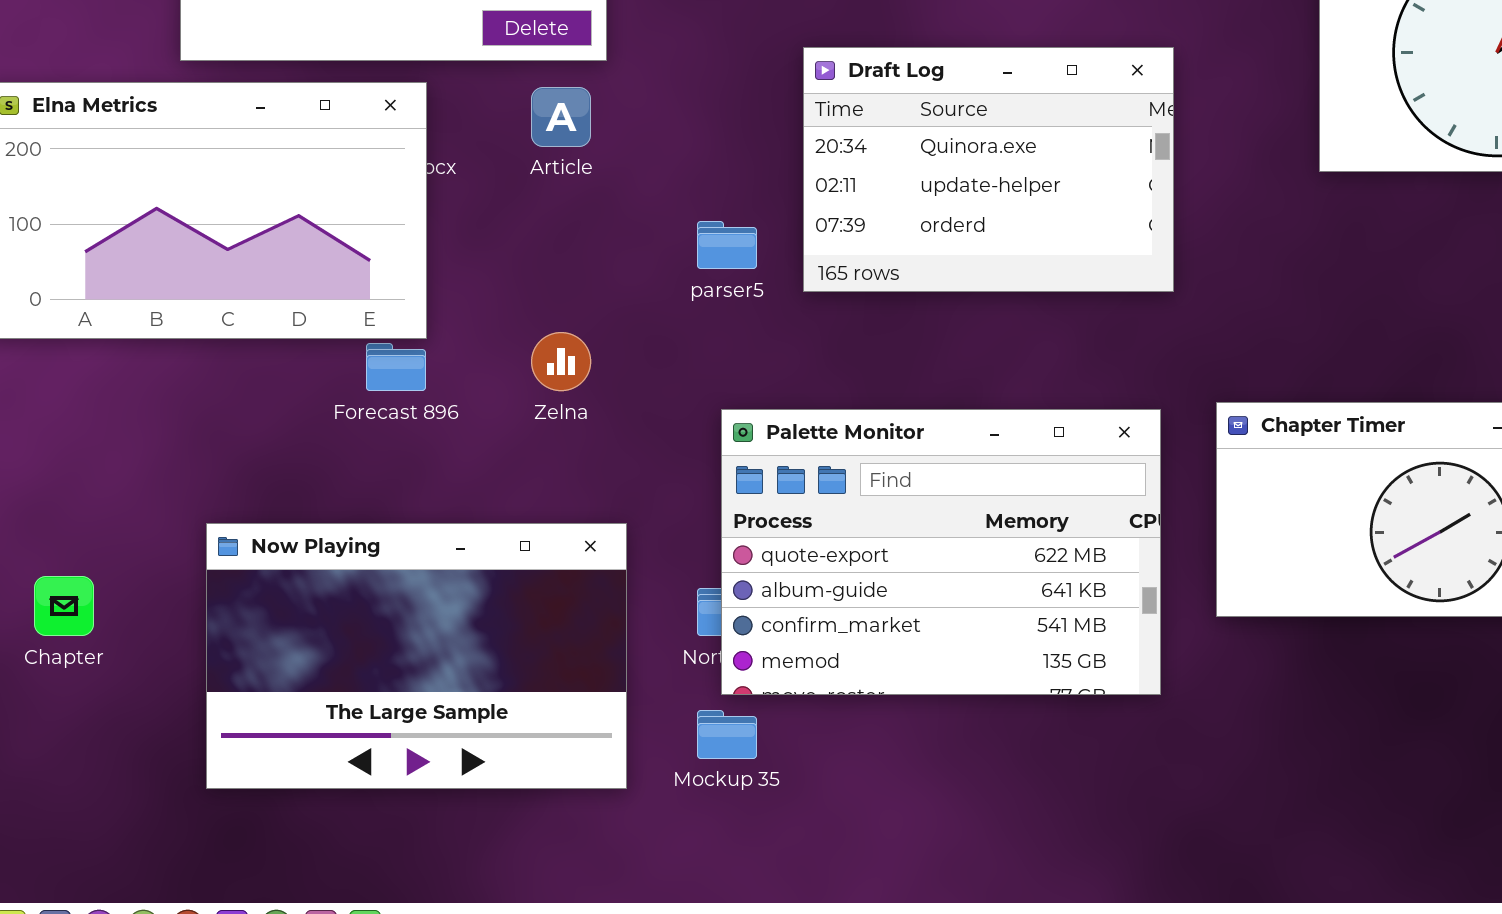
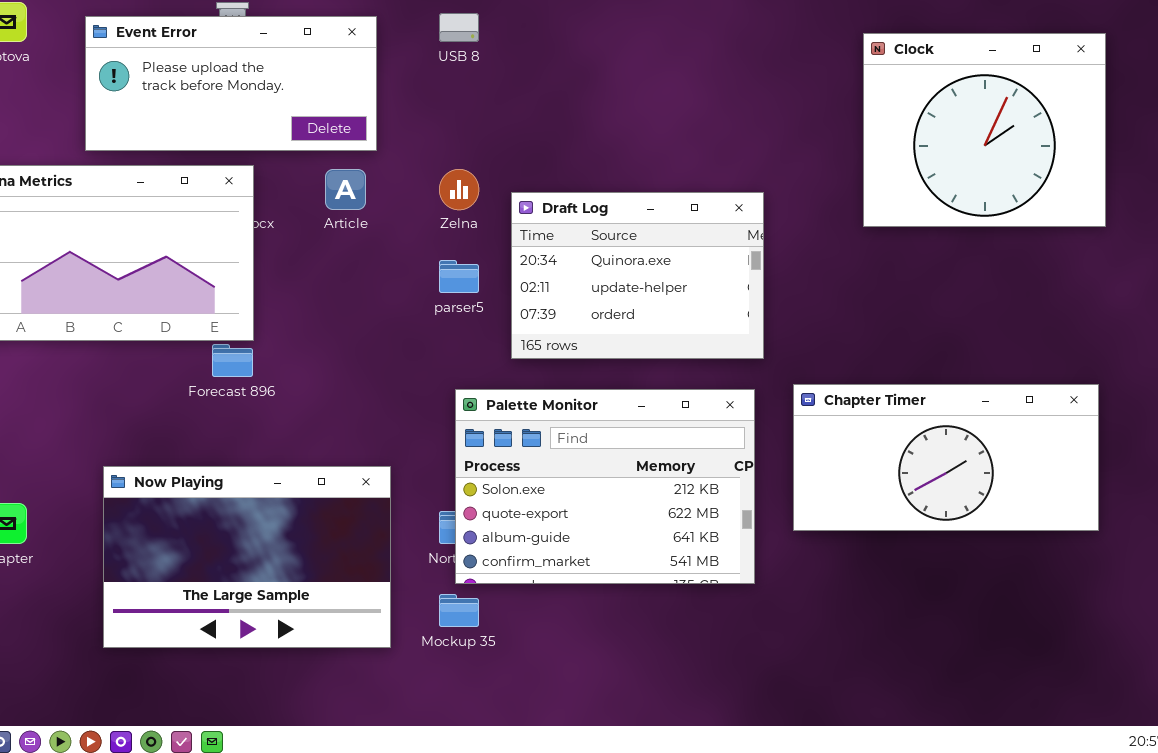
Draft Log: [803,47,1174,292] -> [511,192,764,359], moved
Zelna: [531,332,591,391] -> [439,169,479,210], moved
Palette Monitor: [721,409,1161,695] -> [455,389,755,584], scrolled up 1 row

